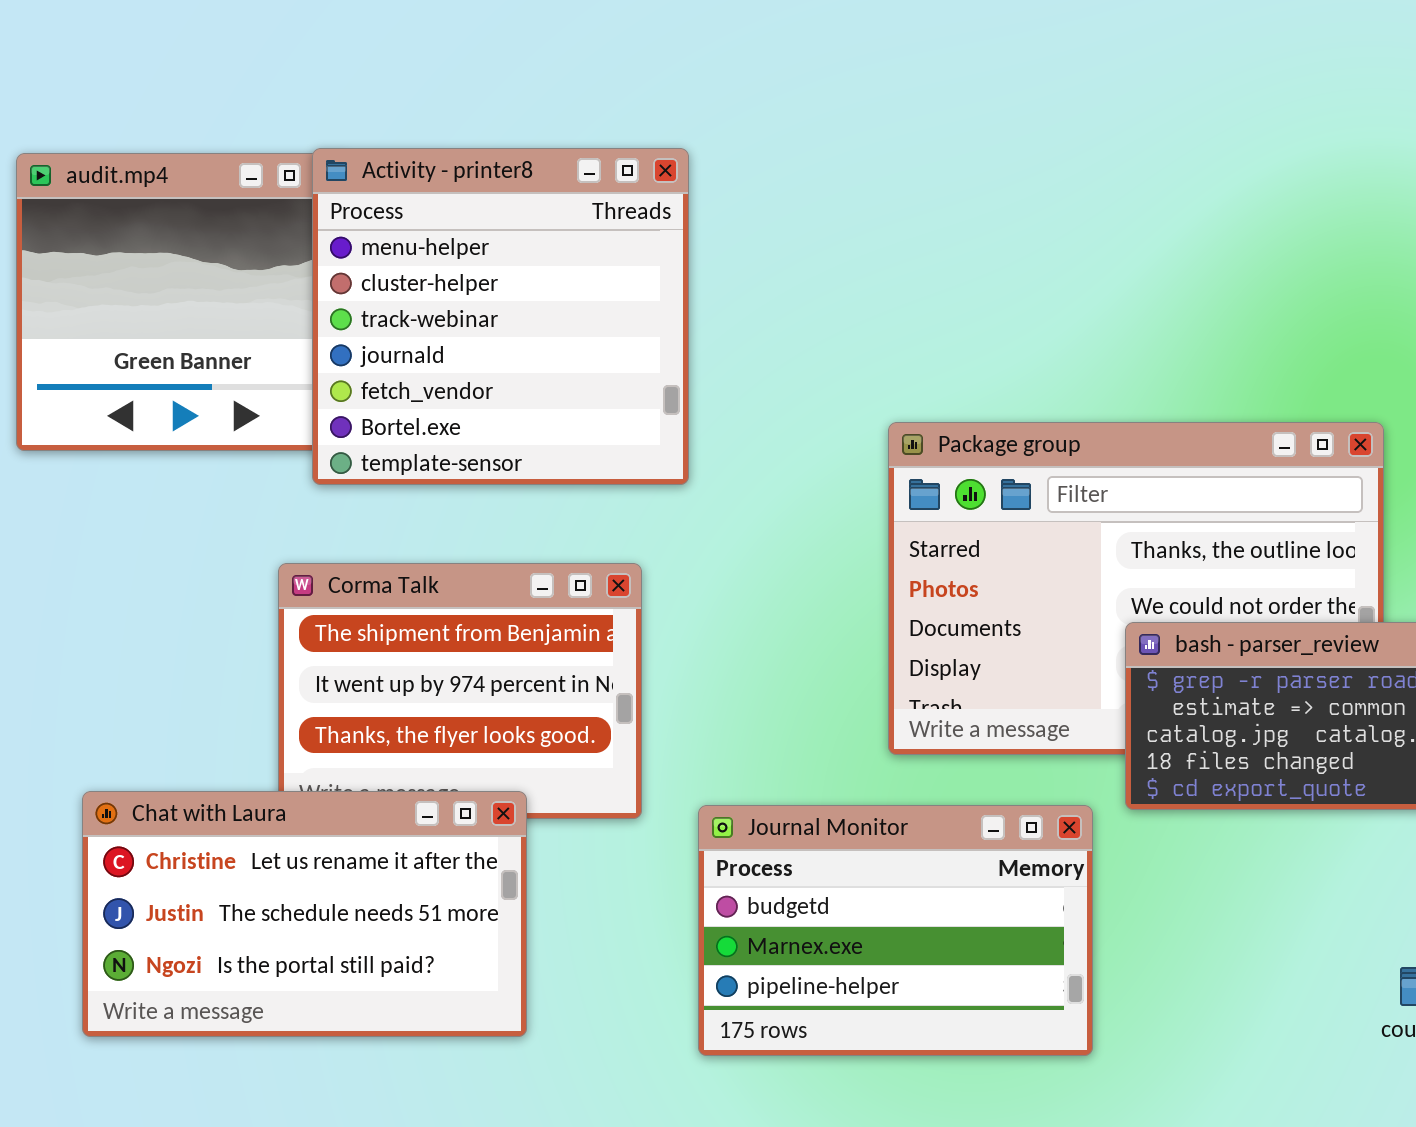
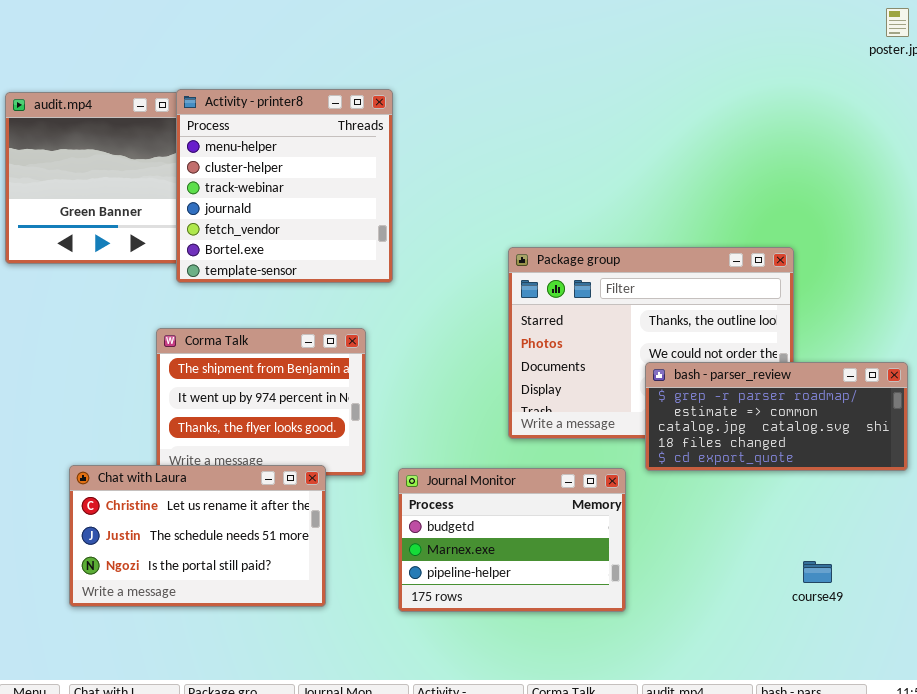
Chat with Laura: [82,791,527,1037] -> [69,465,326,607], moved

